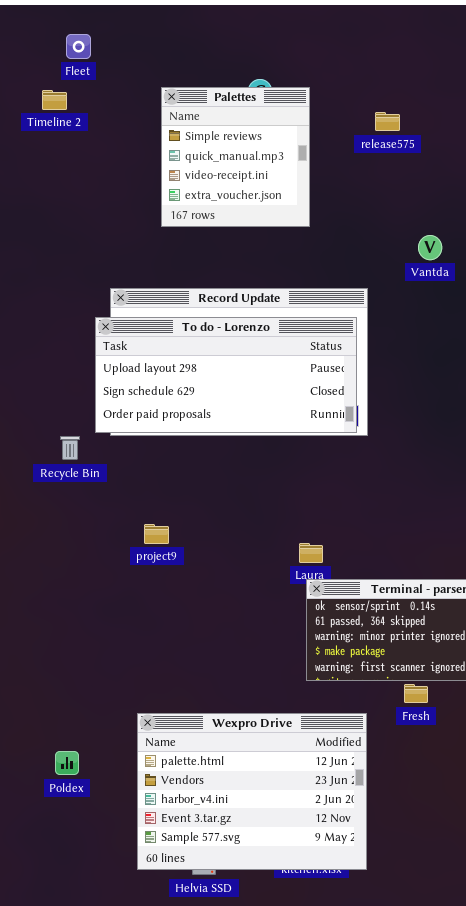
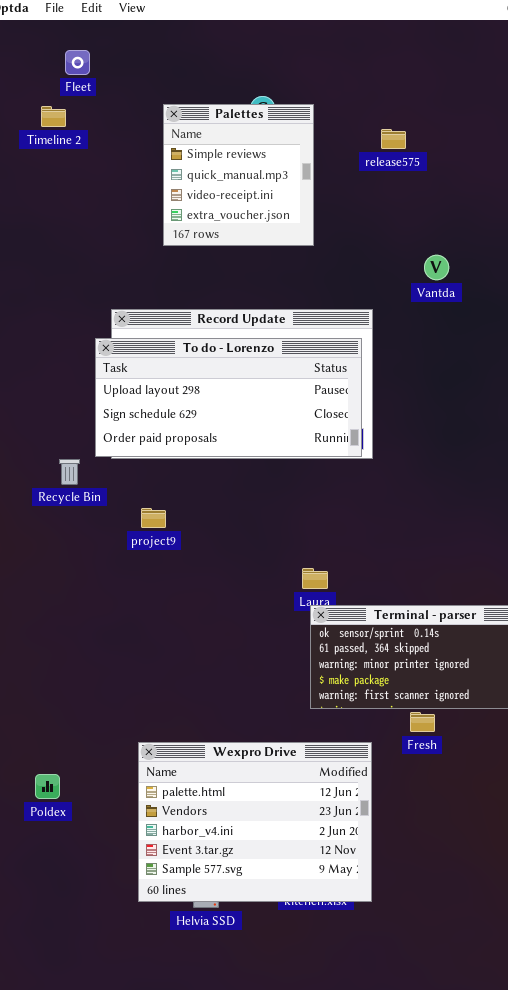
project9: [144,524,169,544] -> [141,508,166,528], moved
Poldex: [55,751,79,775] -> [35,774,60,799], moved

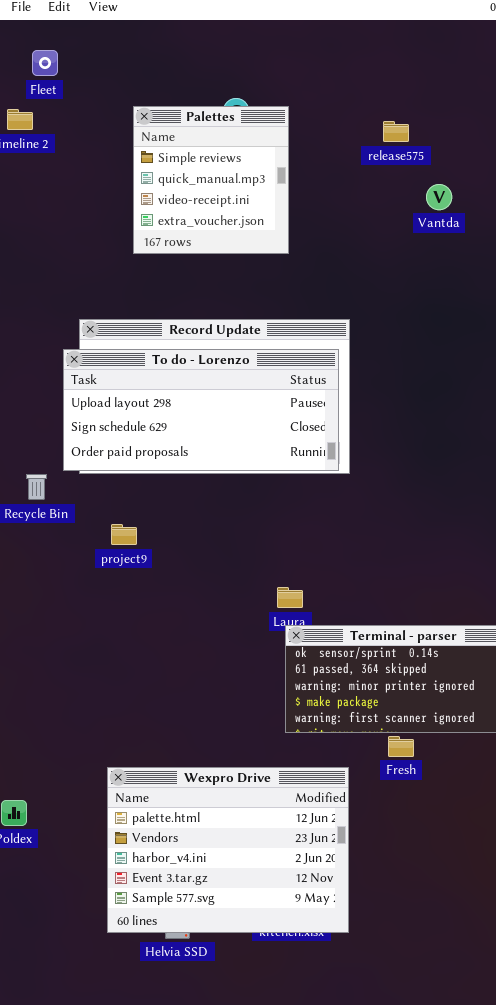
release575: [381,129,406,149] -> [383,121,409,142], moved
Vantda: [424,255,449,280] -> [426,184,452,210], moved

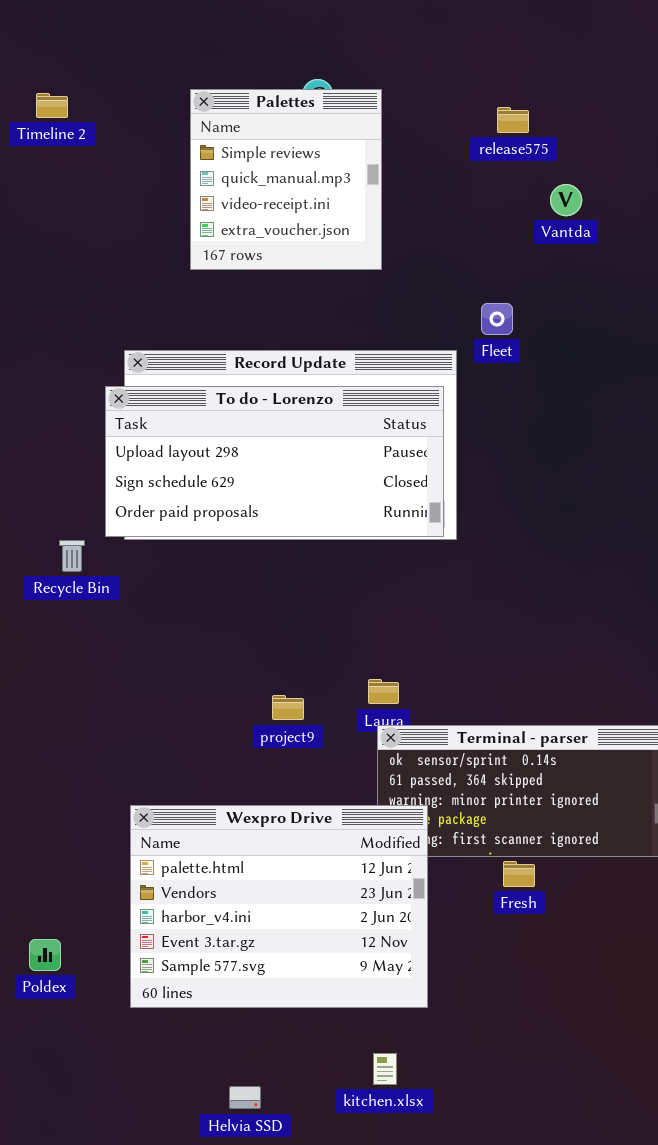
Fleet: [32,50,58,76] -> [481,303,513,335], moved
project9: [111,524,137,545] -> [272,695,304,720], moved
Wexpro Drive: [107,767,349,933] -> [130,805,428,1008], moved

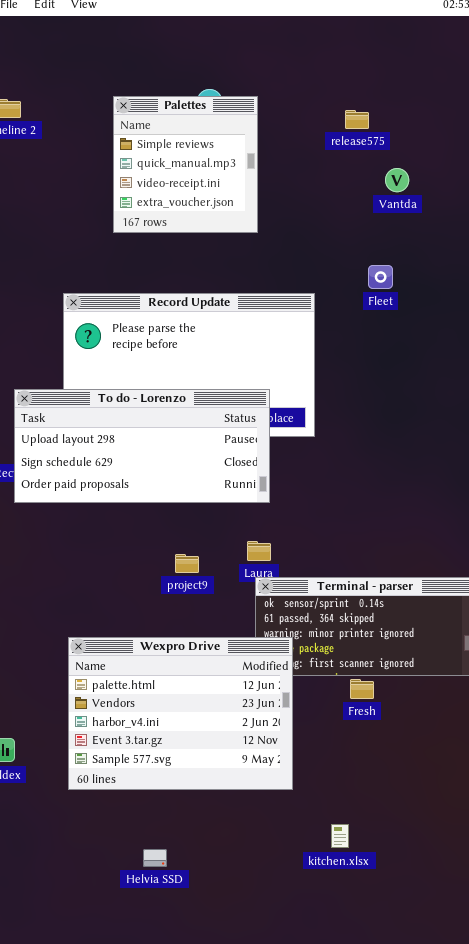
Fleet: [481,303,513,335] -> [368,265,393,289], moved
To do - Lorenzo: [105,386,444,537] -> [14,389,270,503], moved
kitchen.xlsx: [373,1053,397,1085] -> [331,824,349,848], moved

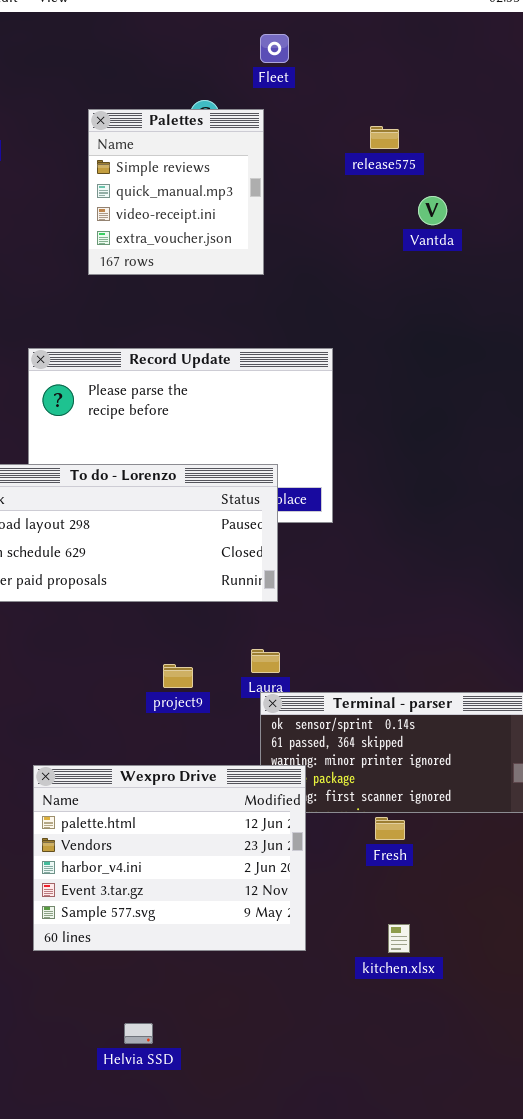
Fleet: [368,265,393,289] -> [260,34,289,63], moved
kitchen.xlsx: [331,824,349,848] -> [388,924,410,953], moved

